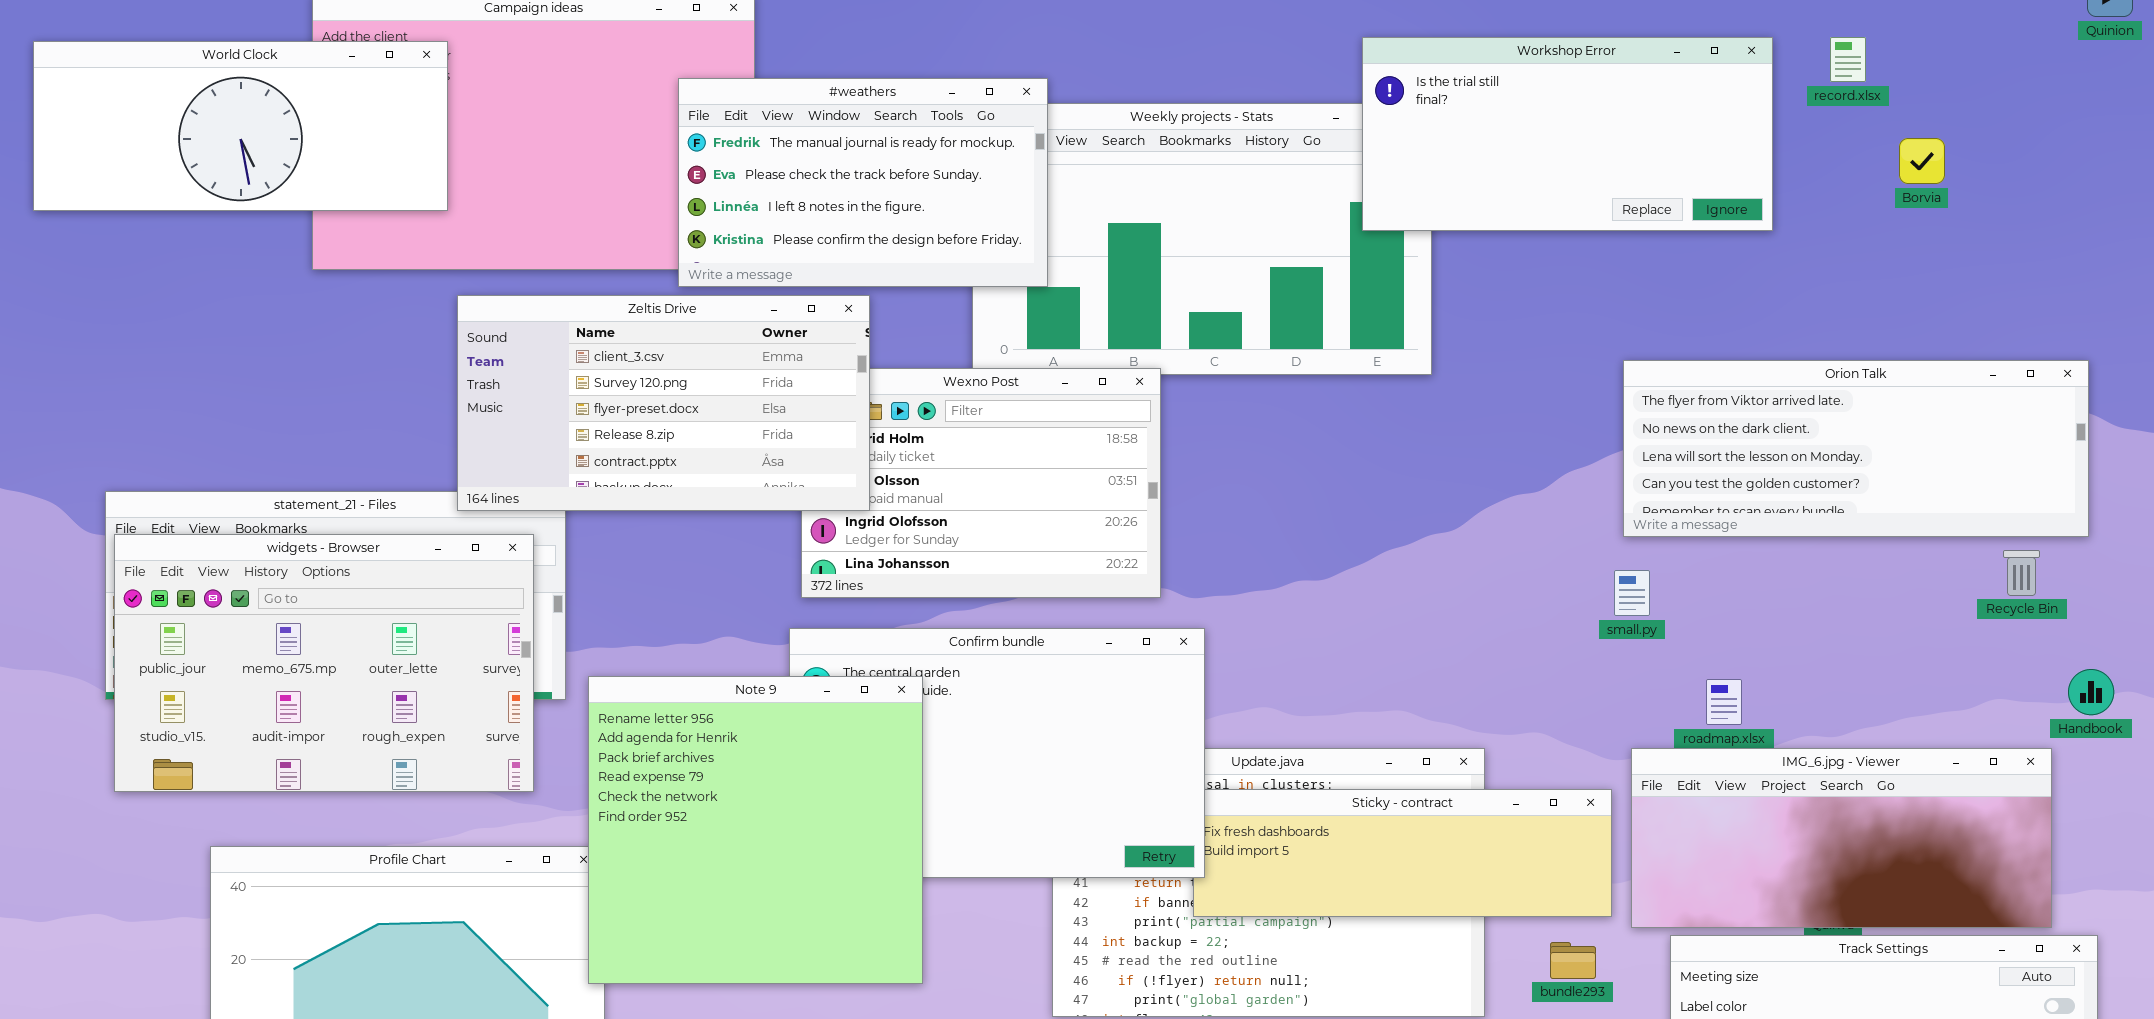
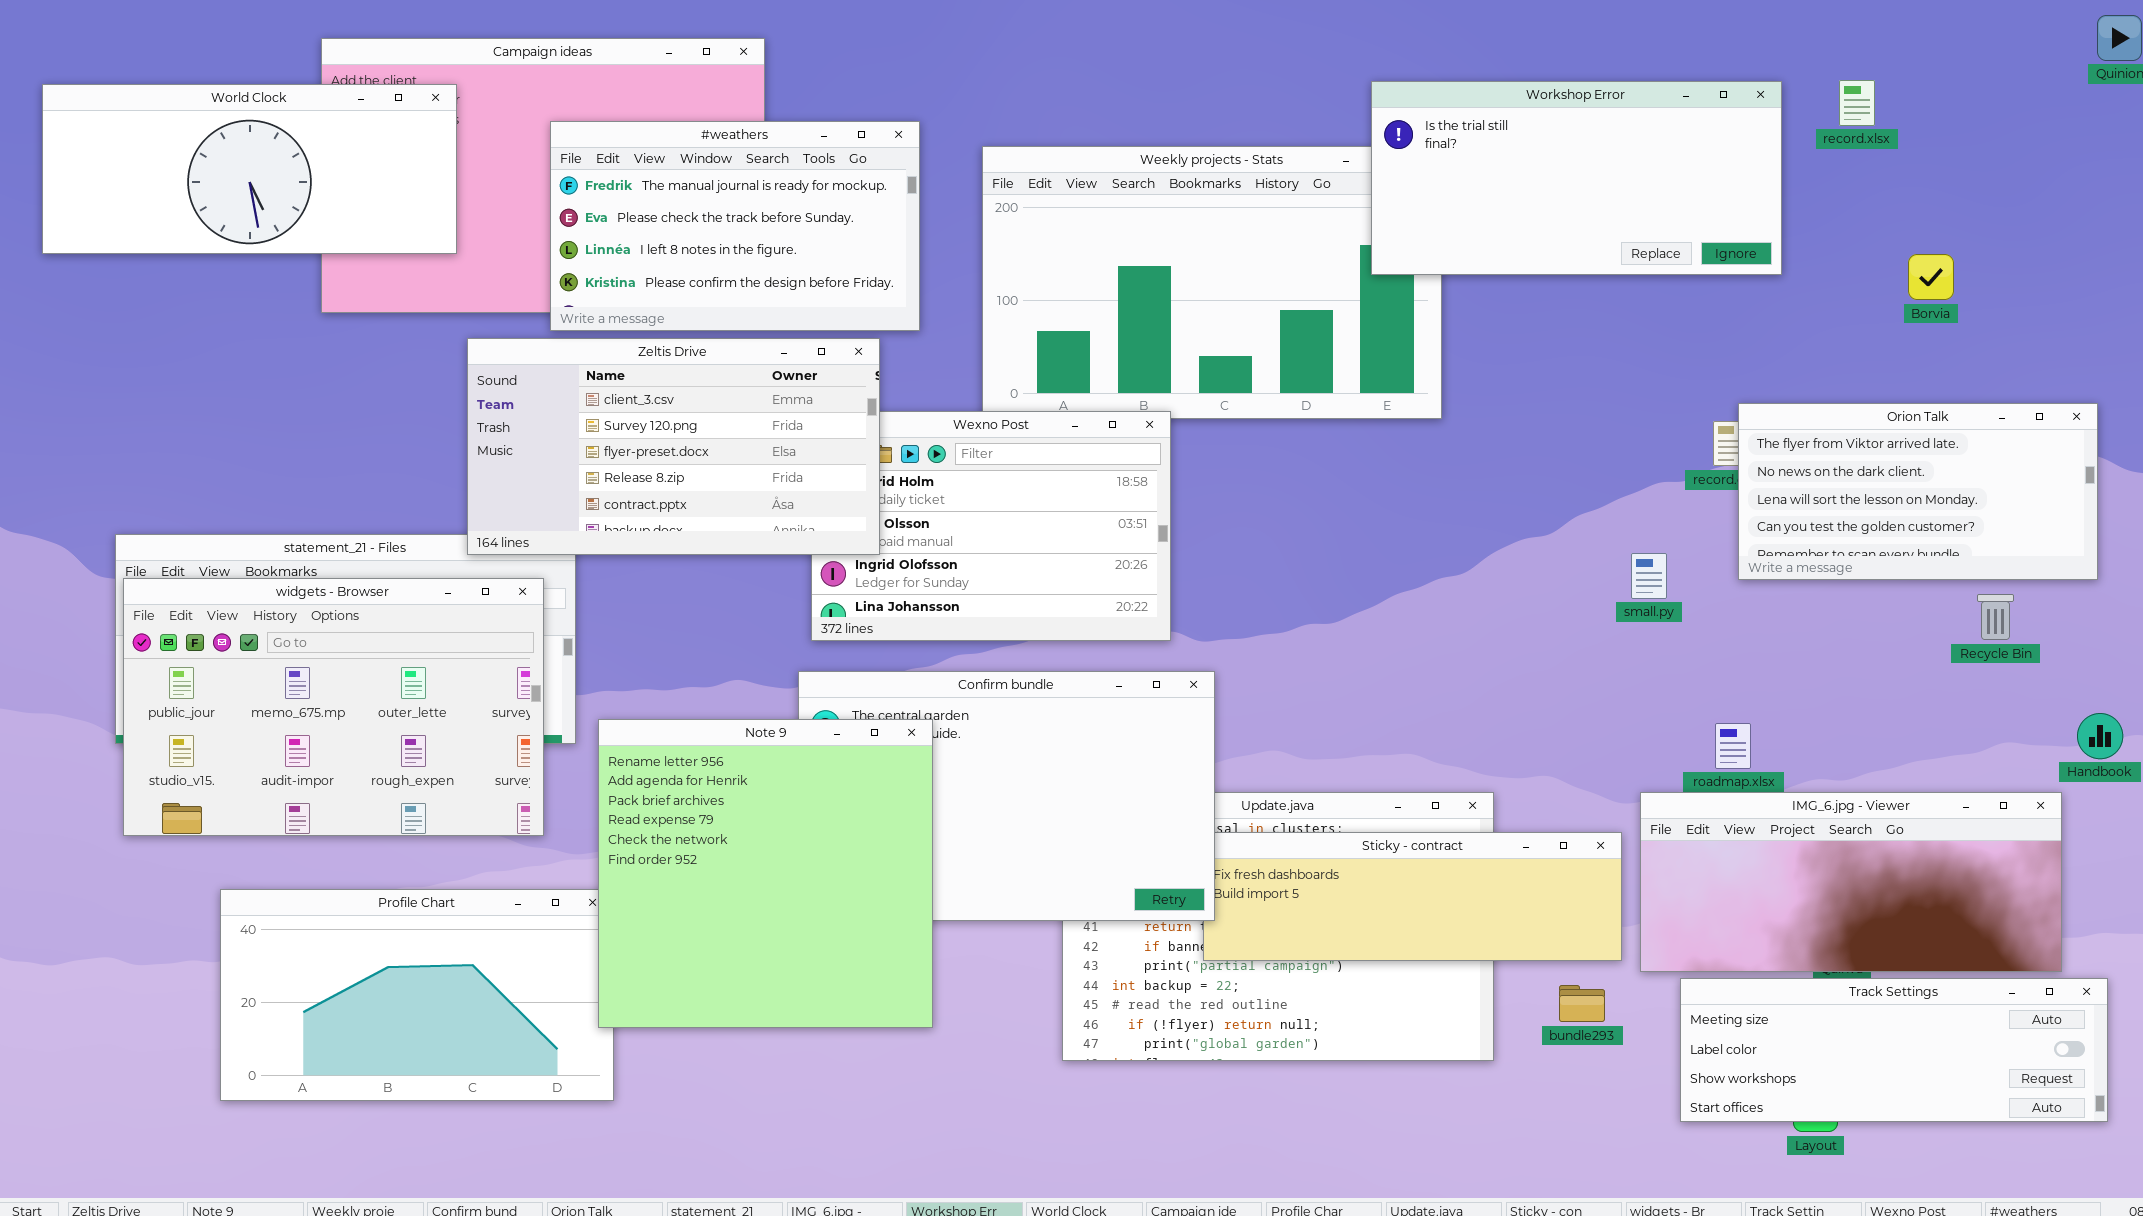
#weathers: [678,78,1048,287] -> [550,121,920,331], moved
Borvia: [1899,138,1945,184] -> [1908,254,1954,300], moved
Orion Talk: [1623,360,2089,537] -> [1738,403,2098,580], resized
Recycle Bin: [2003,550,2040,596] -> [1977,594,2014,640], moved
small.py: [1614,570,1650,616] -> [1631,553,1667,599], moved

